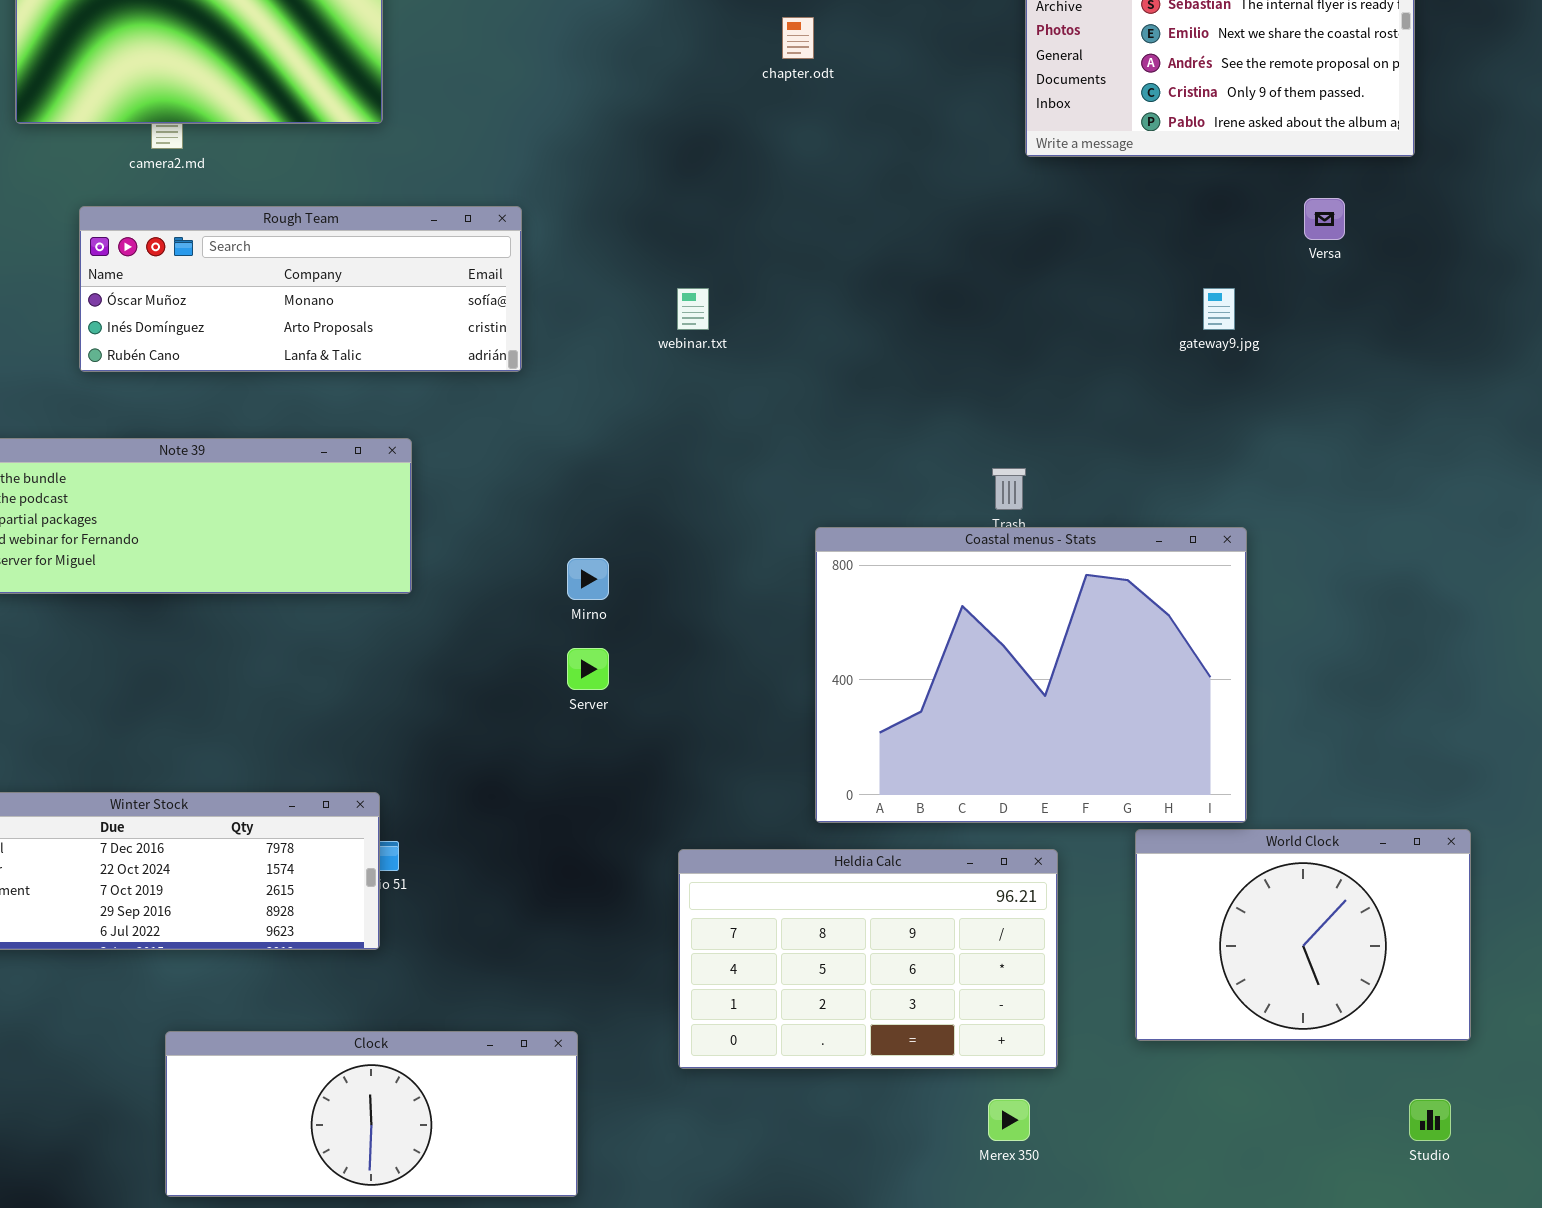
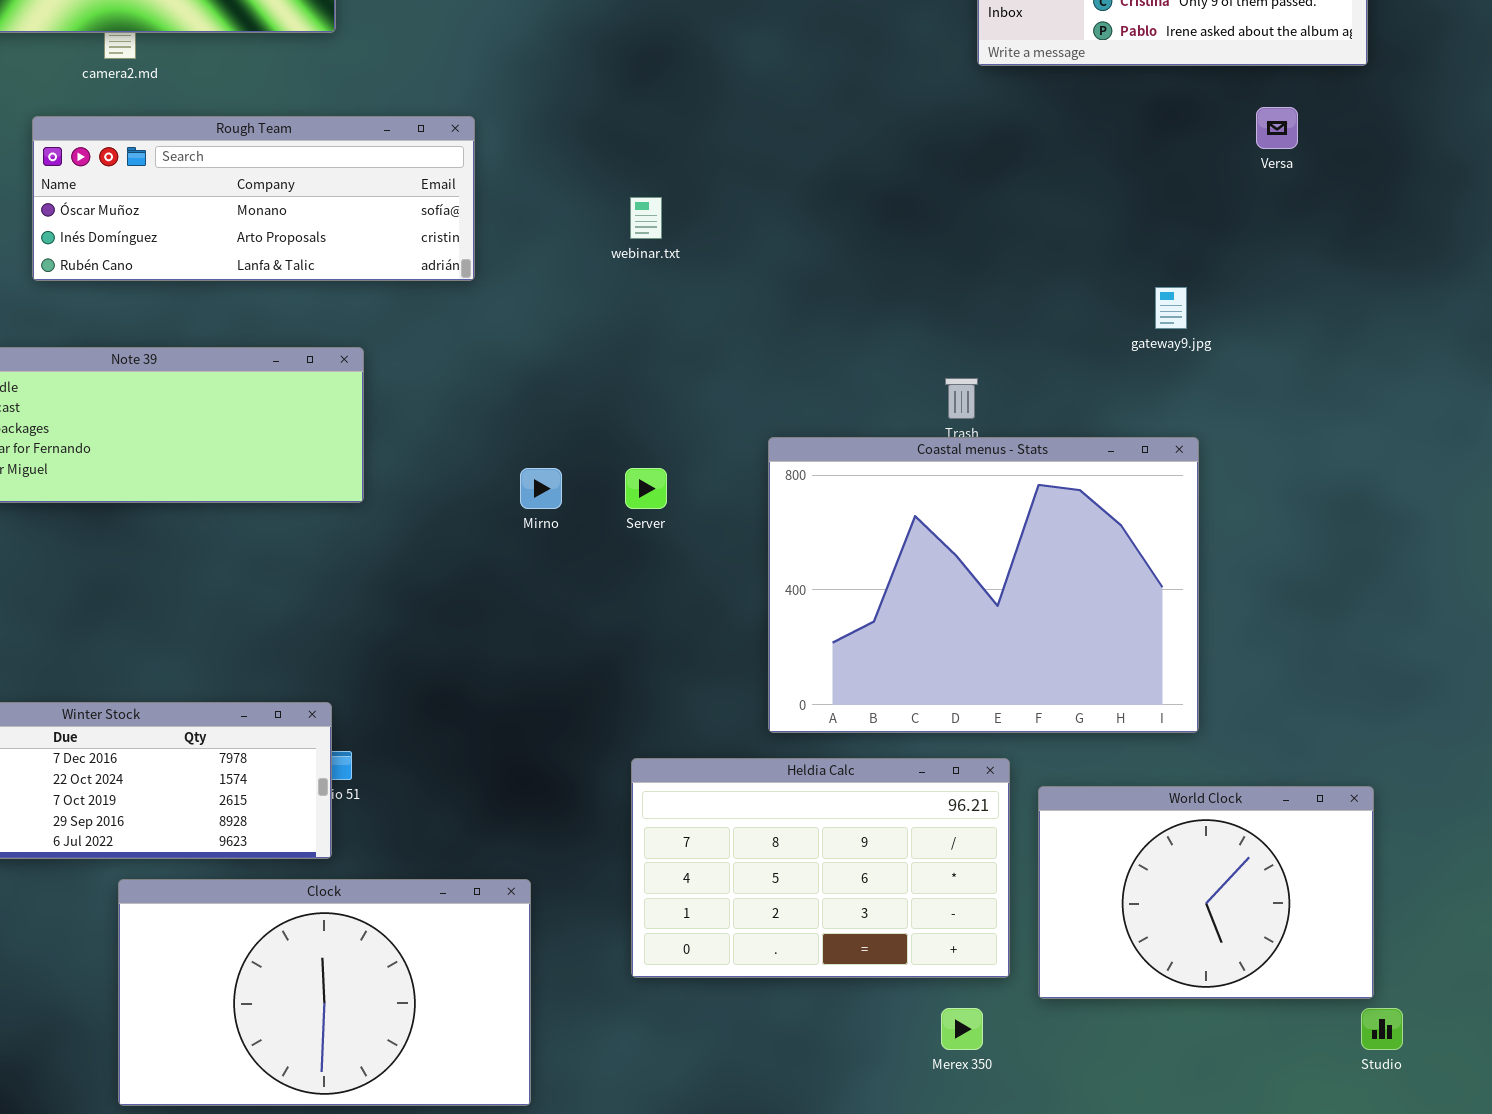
gateway9.jpg: [1203,288,1235,330] -> [1155,287,1187,329], moved
Server: [567,648,609,690] -> [625,468,667,509], moved
World Clock: [1135,829,1471,1041] -> [1038,786,1374,999], moved
Clock: [165,1031,578,1197] -> [118,879,531,1106], resized

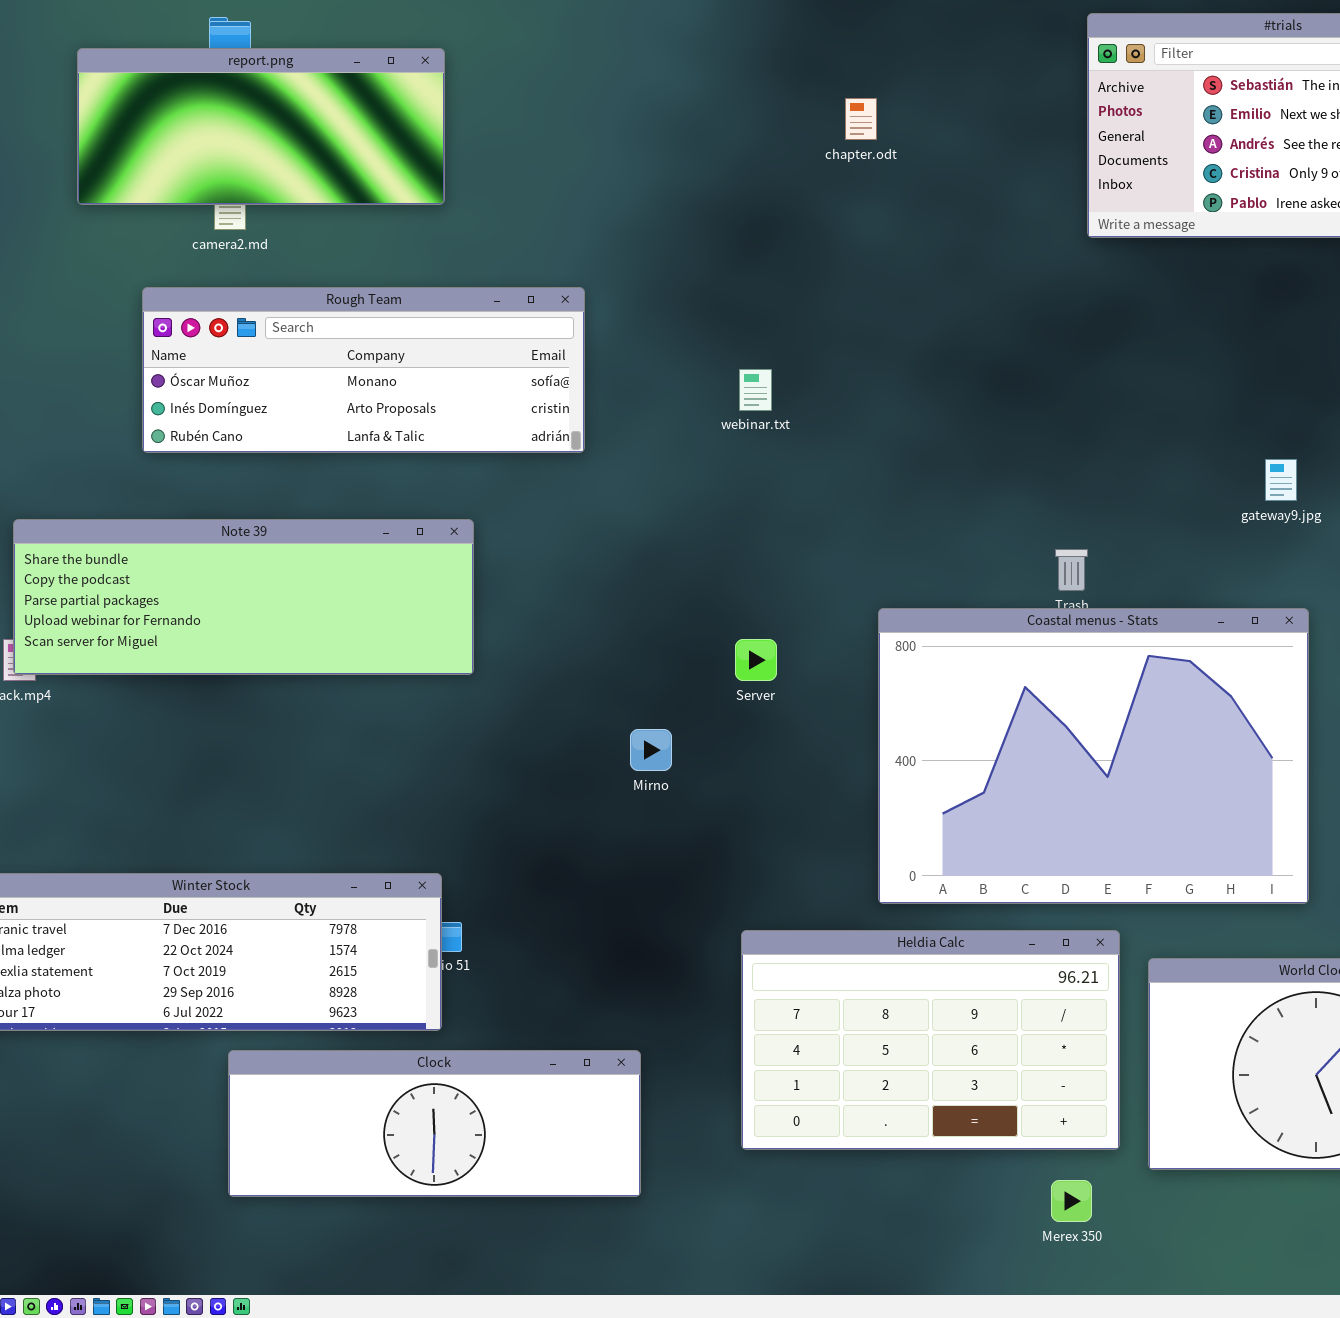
Mirno: [520,468,562,509] -> [630,729,672,771], moved
Clock: [118,879,531,1106] -> [228,1050,641,1197], resized

